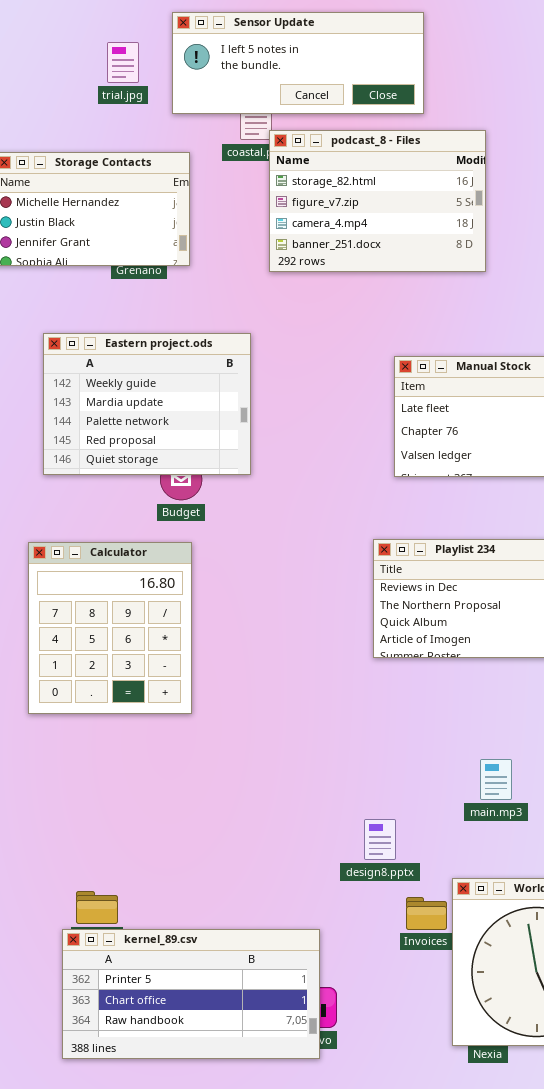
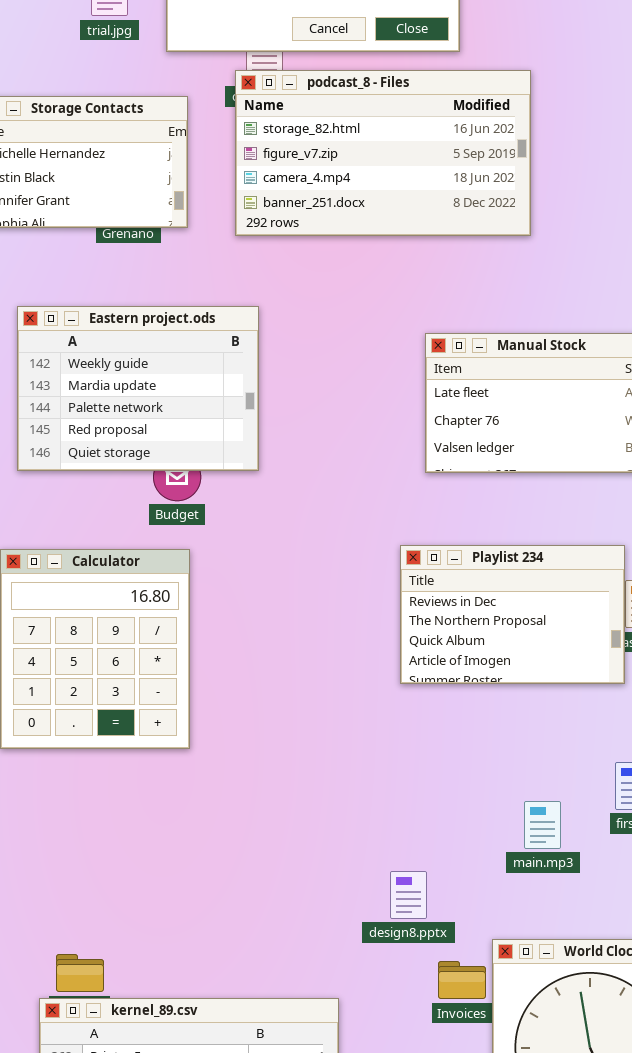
podcast_8 - Files: [269,130,486,272] -> [235,70,531,236], resized

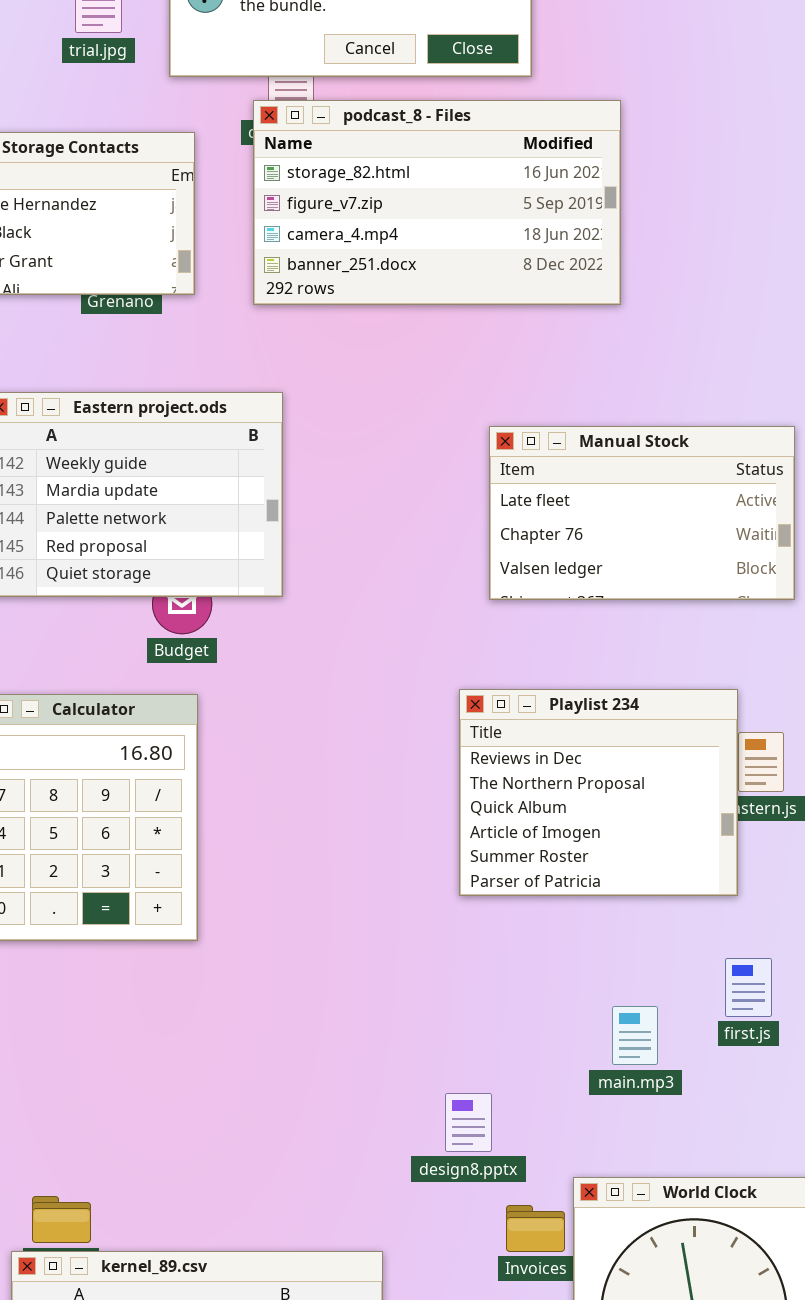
Playlist 234: [400,545,625,684] -> [459,689,738,896], resized

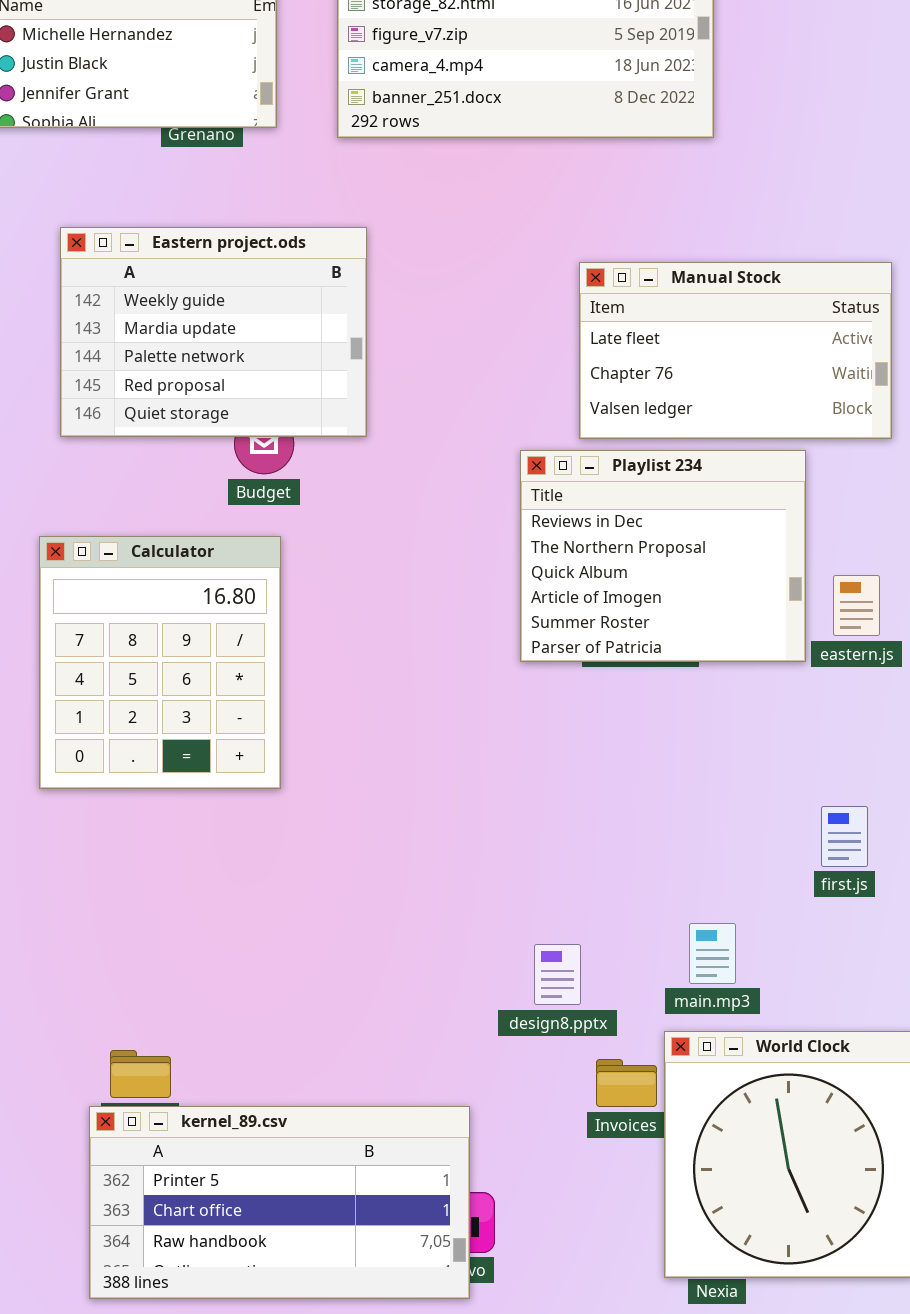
Playlist 234: [459,689,738,896] -> [520,450,806,662], moved
main.mp3: [612,1006,658,1065] -> [689,923,736,984], moved

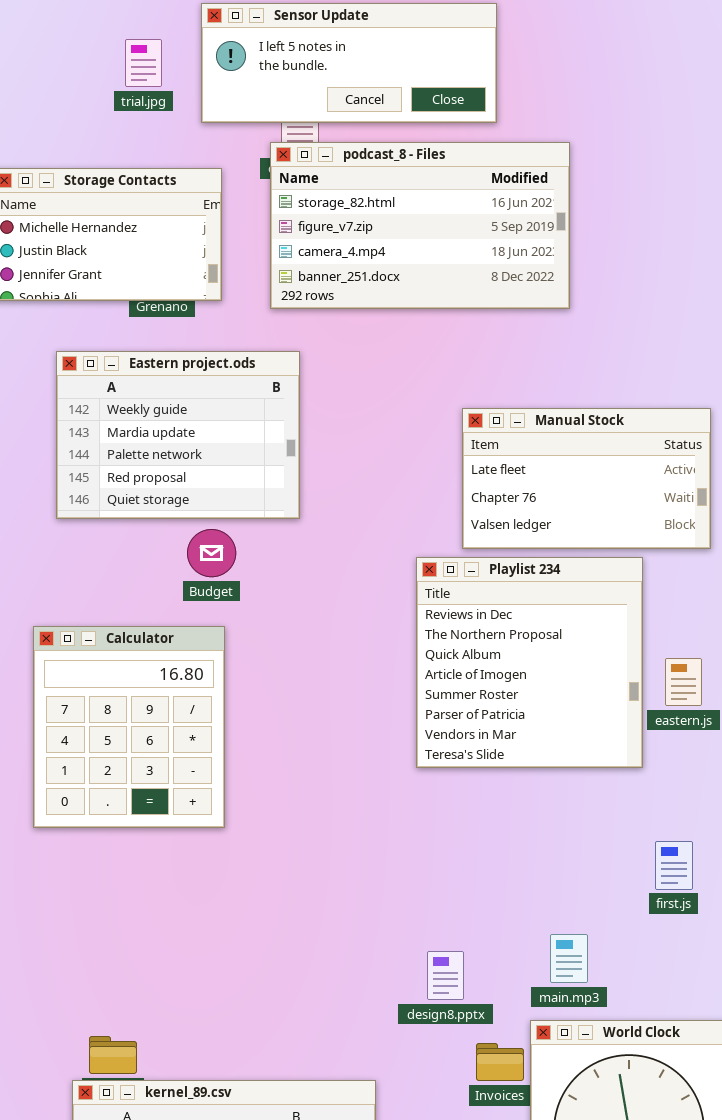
Eastern project.ods: [60,227,367,437] -> [56,351,300,519], moved
Playlist 234: [520,450,806,662] -> [416,557,643,768], resized

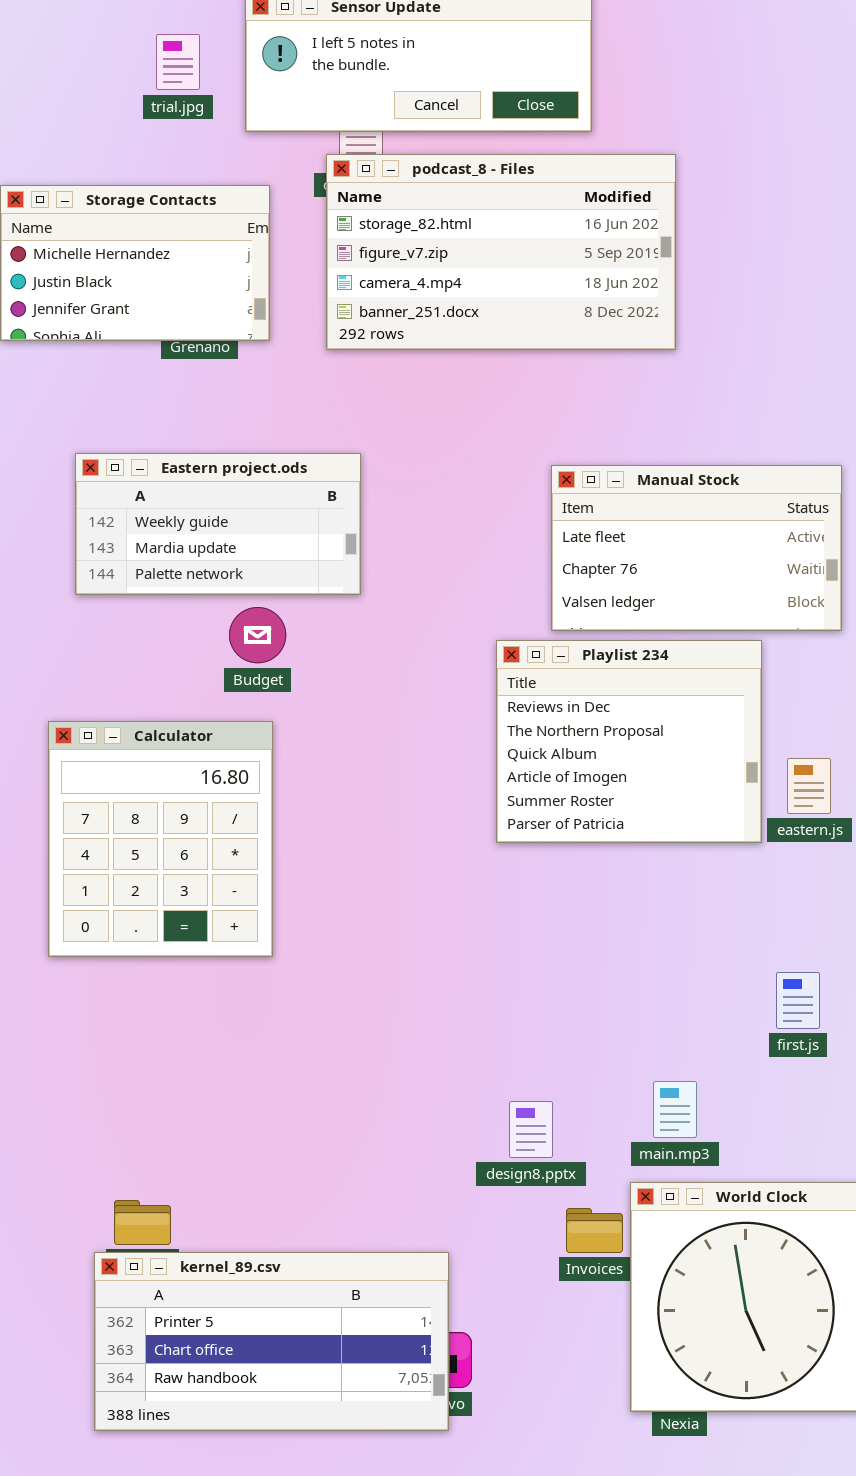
Eastern project.ods: [56,351,300,519] -> [75,453,361,595], resized
Playlist 234: [416,557,643,768] -> [496,640,762,843], resized

